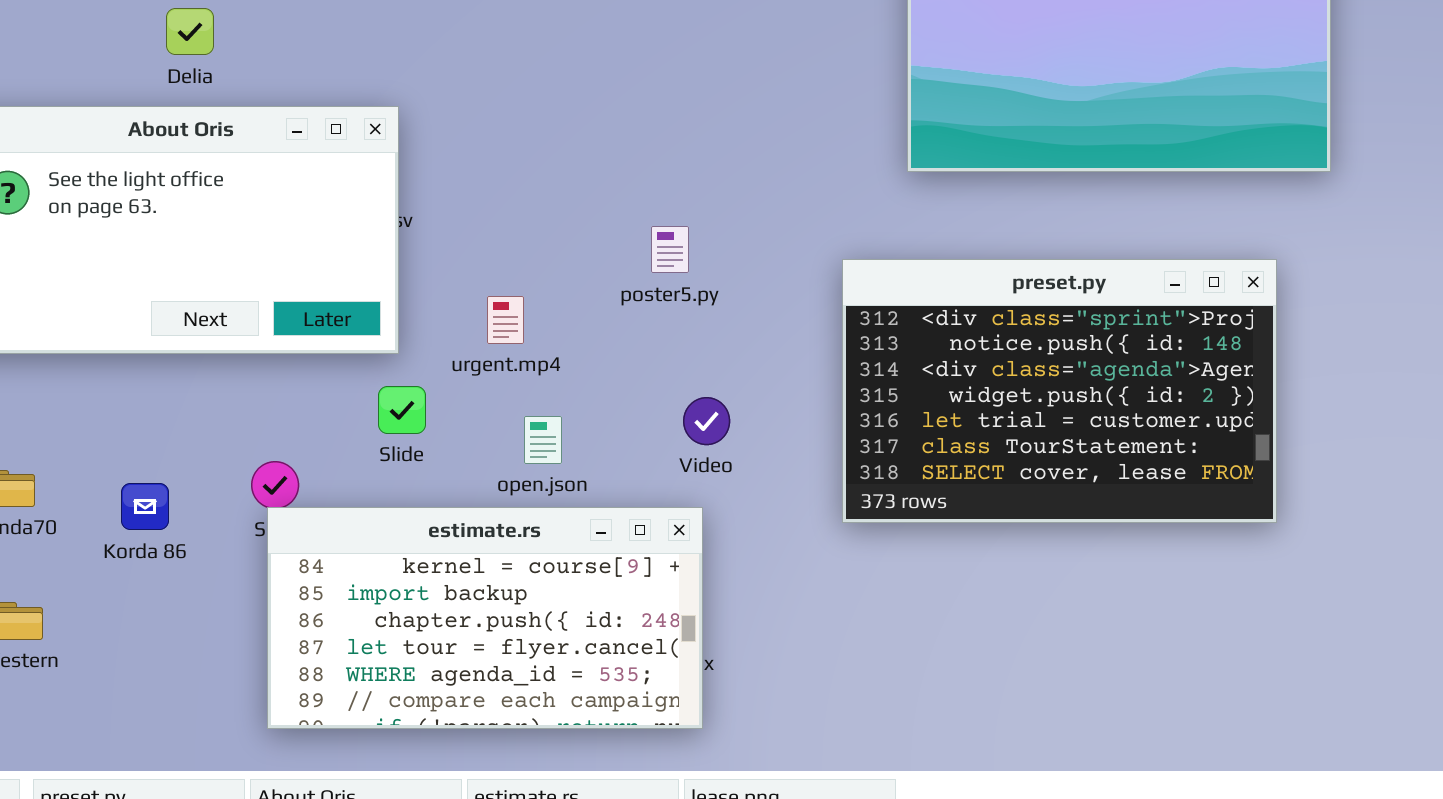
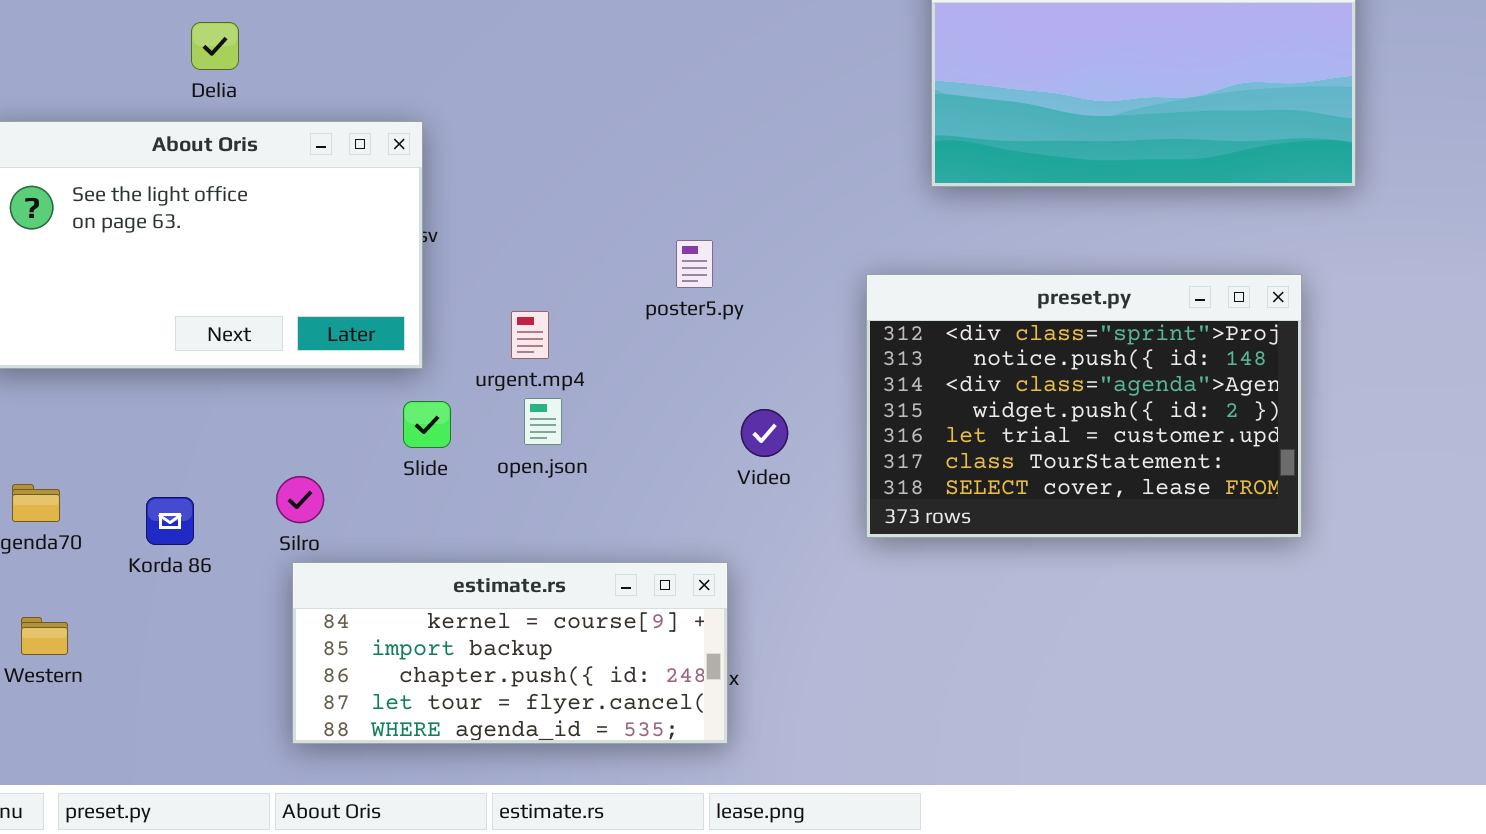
Video: [683,397,730,445] -> [741,409,788,457], moved
open.json: [524,416,562,464] -> [524,398,562,445], moved
estimate.rs: [267,507,703,729] -> [292,562,728,744], resized

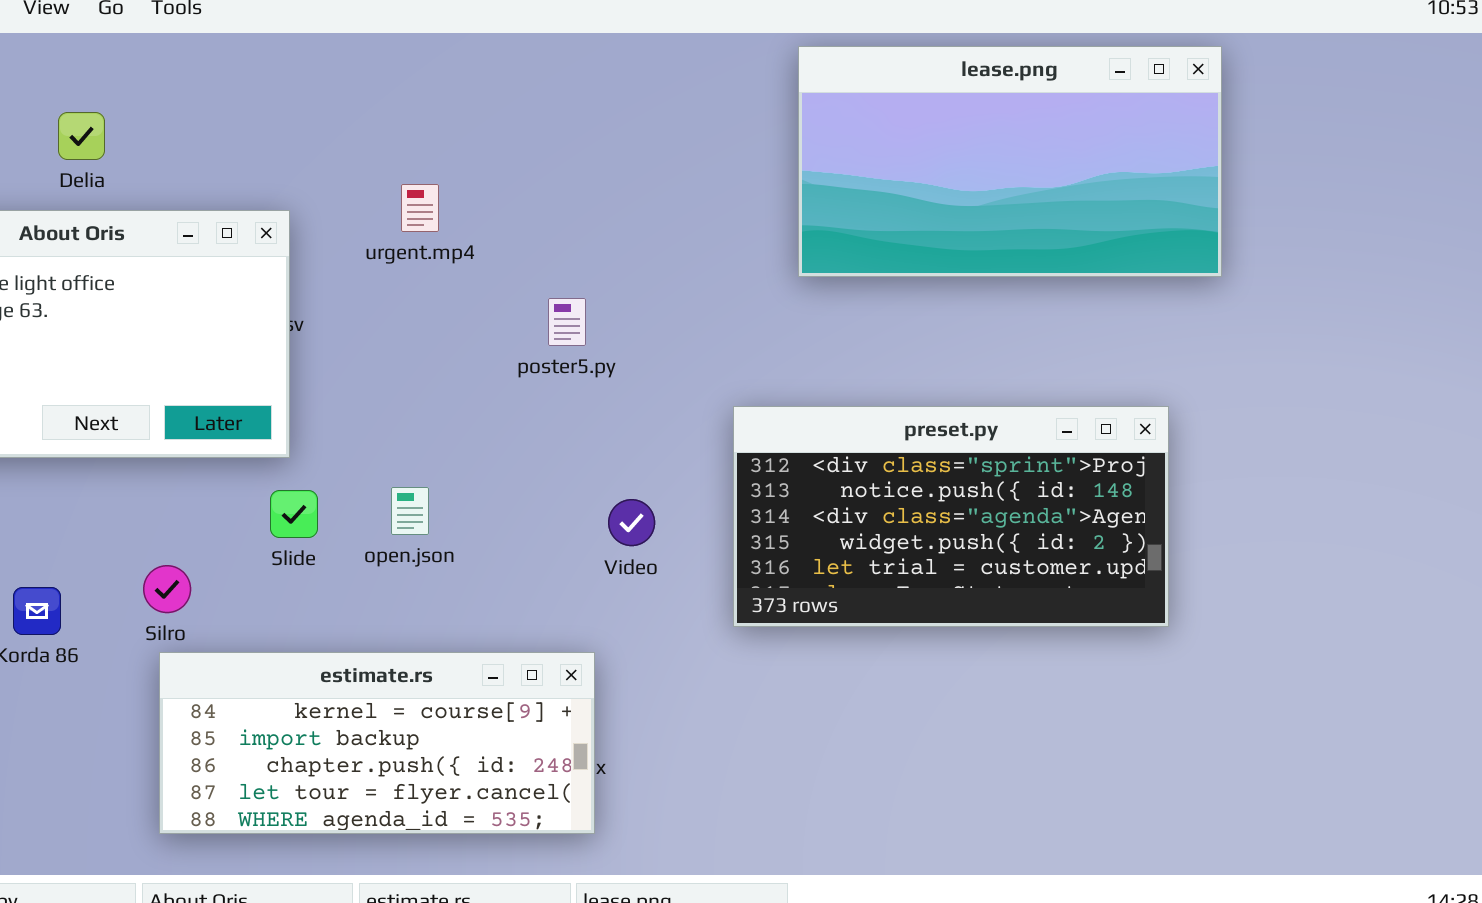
poster5.py: [676,240,713,288] -> [548,298,586,346], moved
preset.py: [866,274,1302,538] -> [733,406,1169,627], resized
urgent.mp4: [511,311,549,359] -> [401,184,439,232], moved

